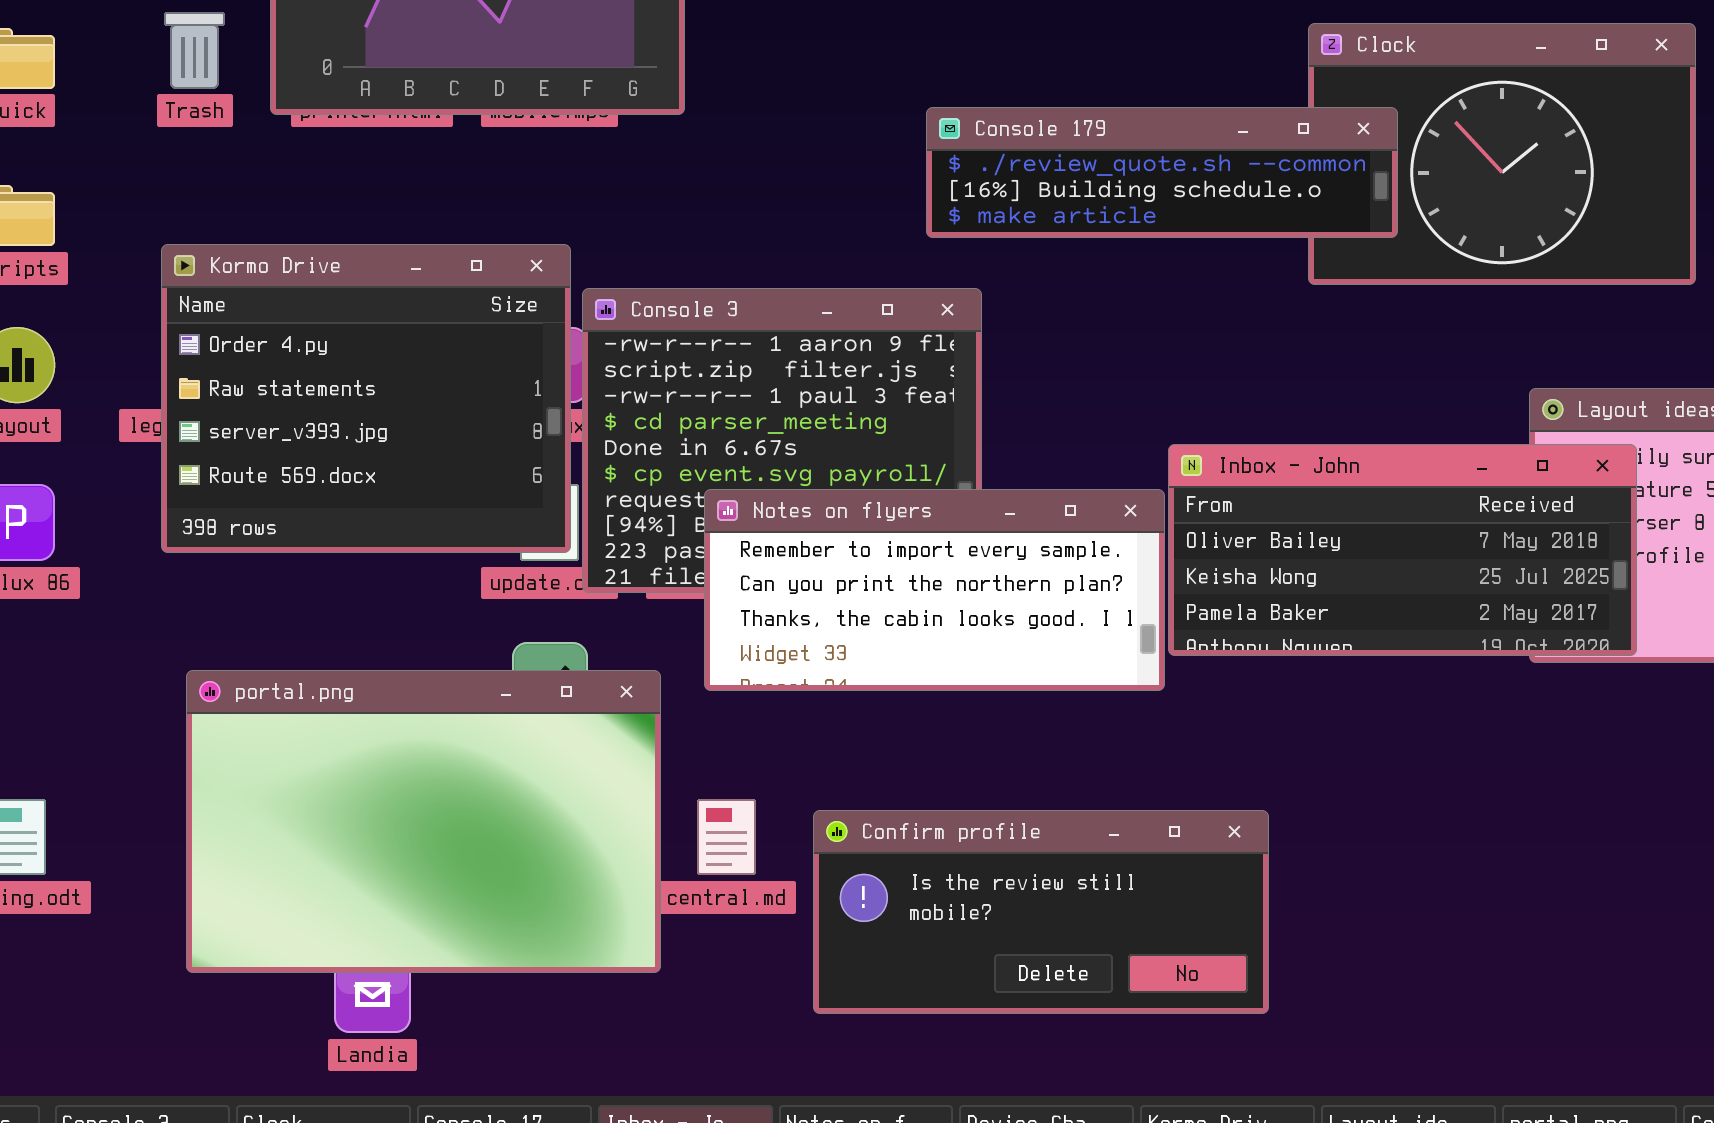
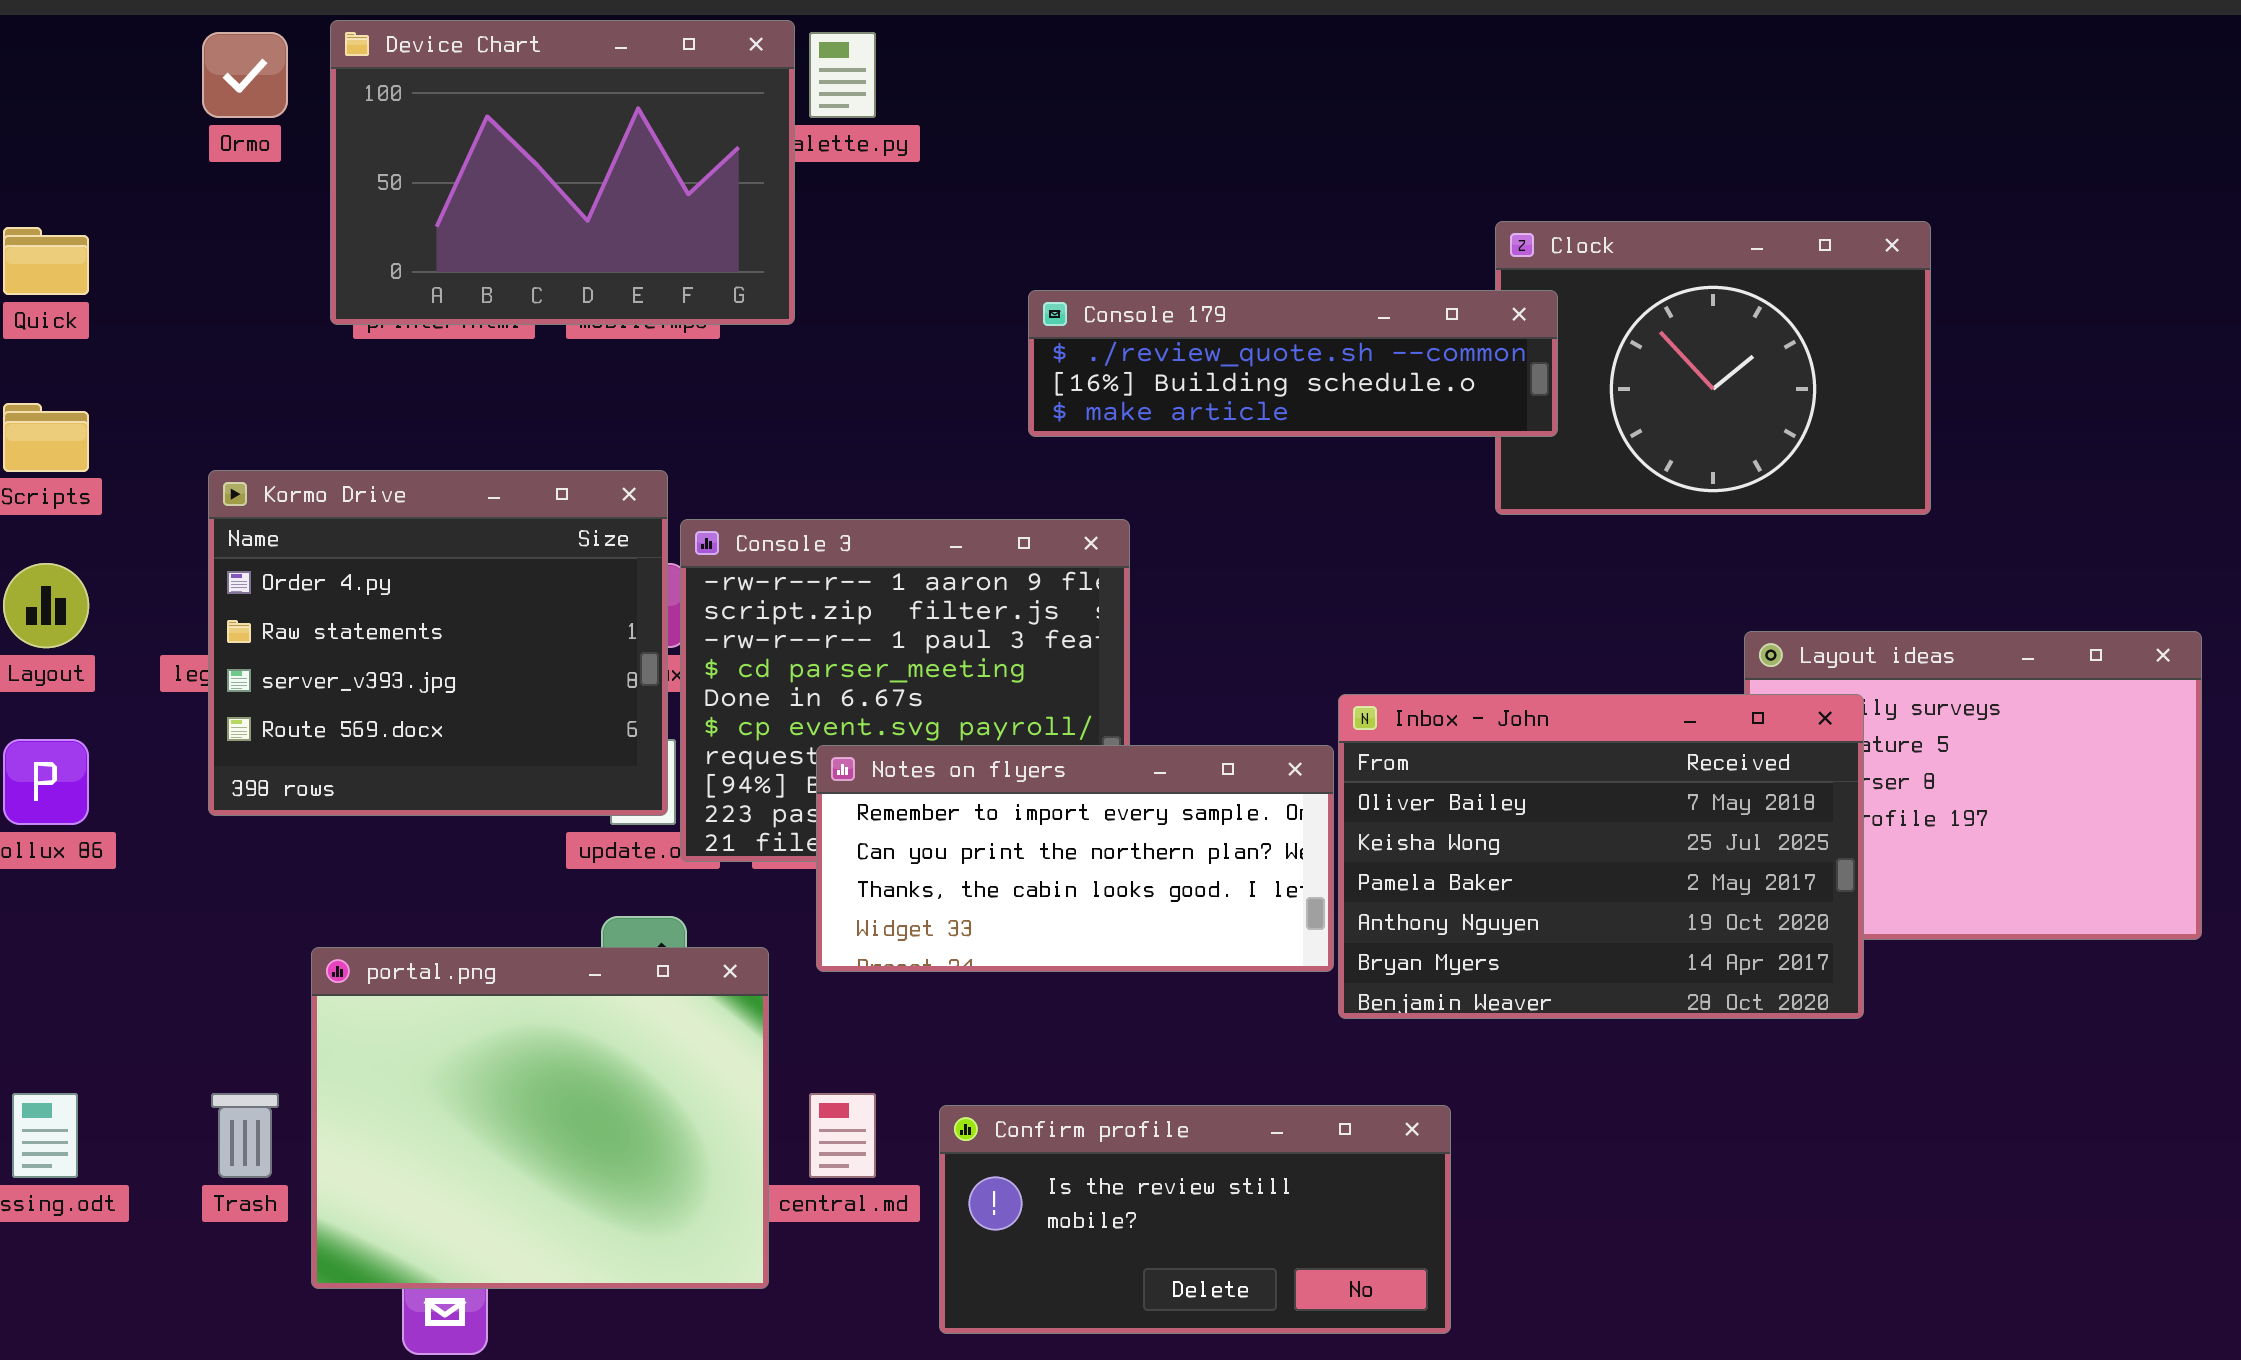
Trash: [164,12,225,89] -> [211,1093,279,1178], moved
Console 179: [926,107,1398,238] -> [1028,290,1558,437], moved
Inbox - John: [1168,444,1637,656] -> [1338,694,1864,1019], resized
portal.png: [186,670,661,973] -> [311,947,769,1289], resized

